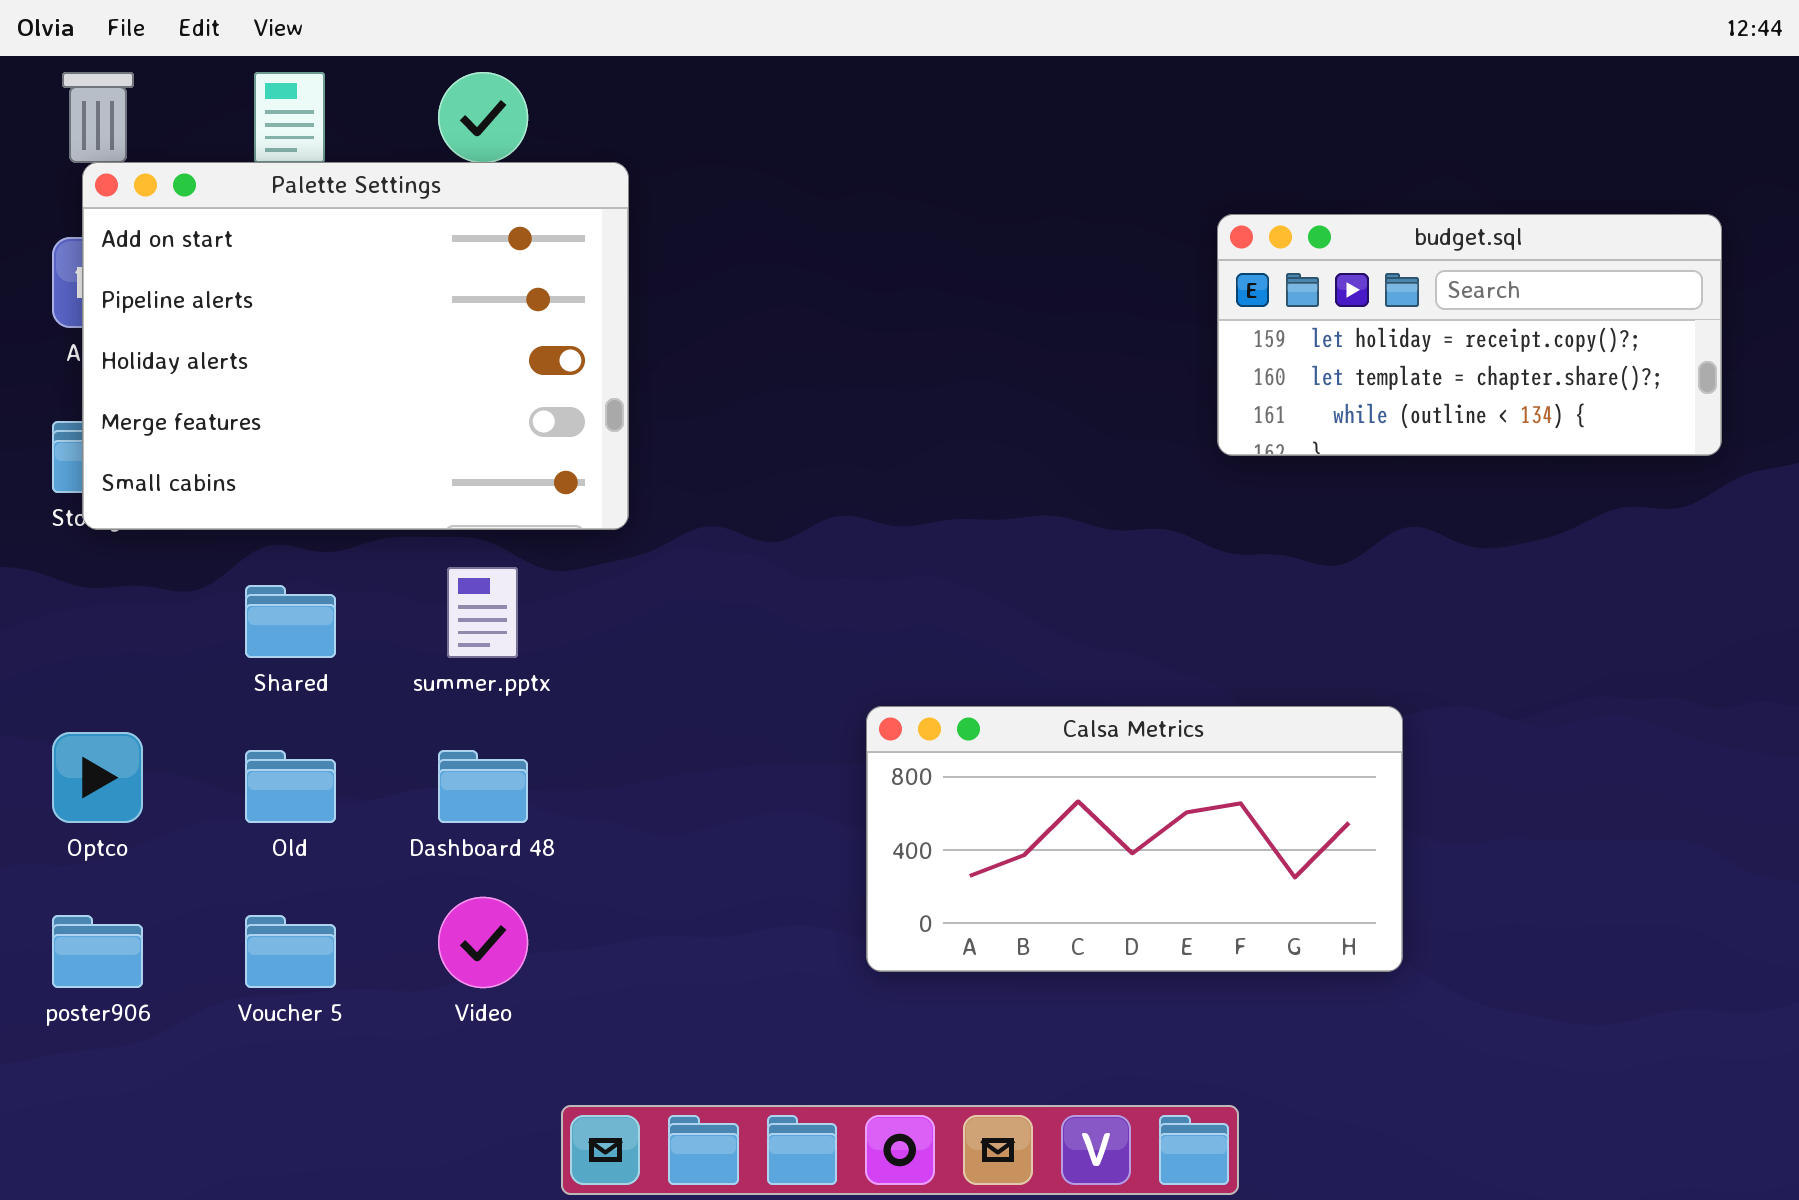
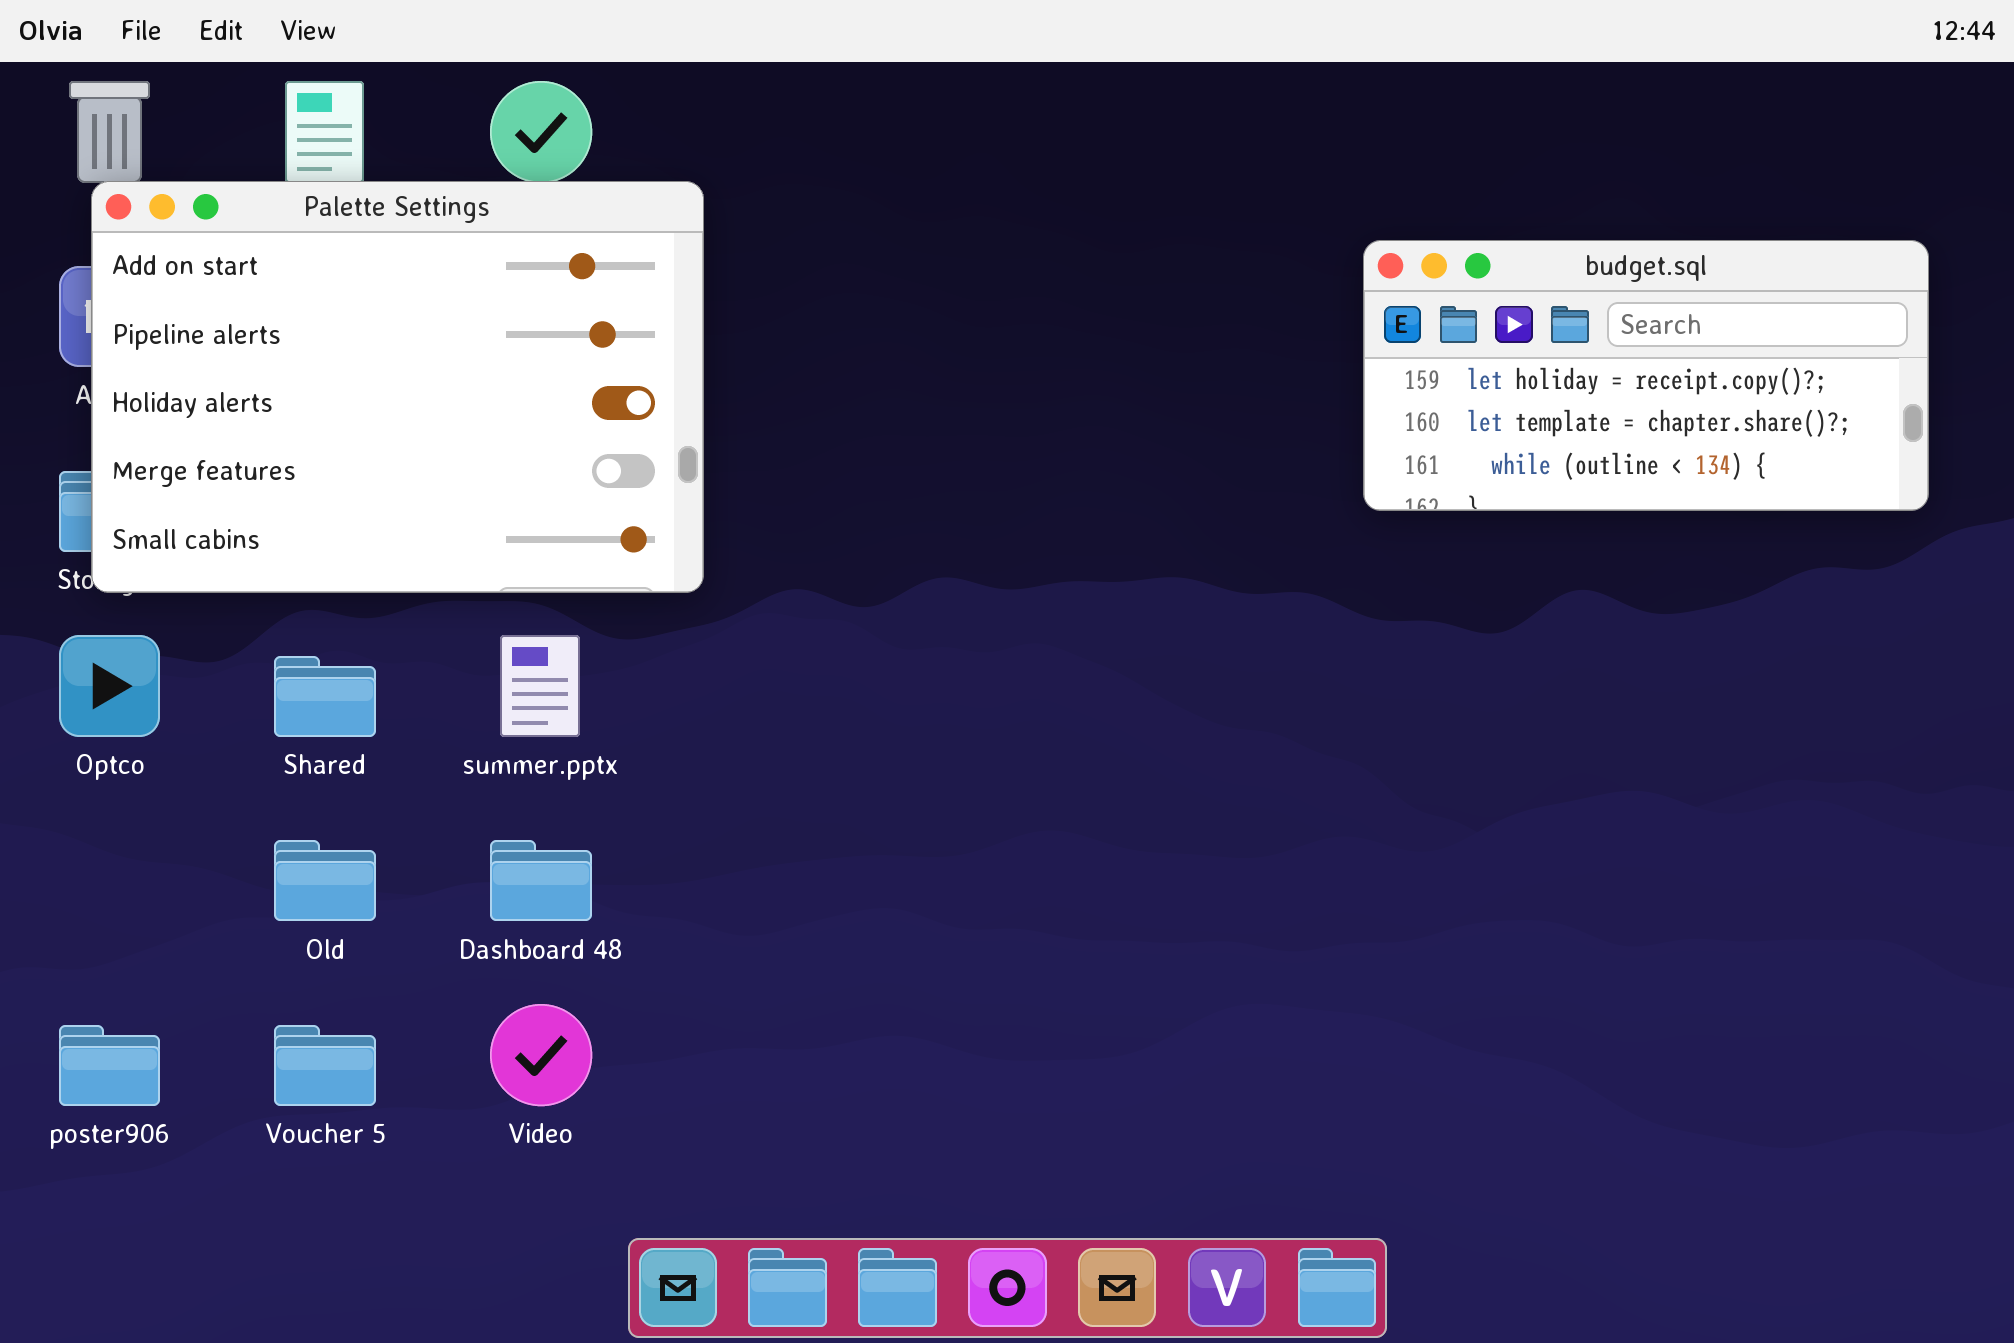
Calsa Metrics: [866,706,1403,972] -> none, closed
Optco: [52,732,143,823] -> [59,635,160,737], moved

